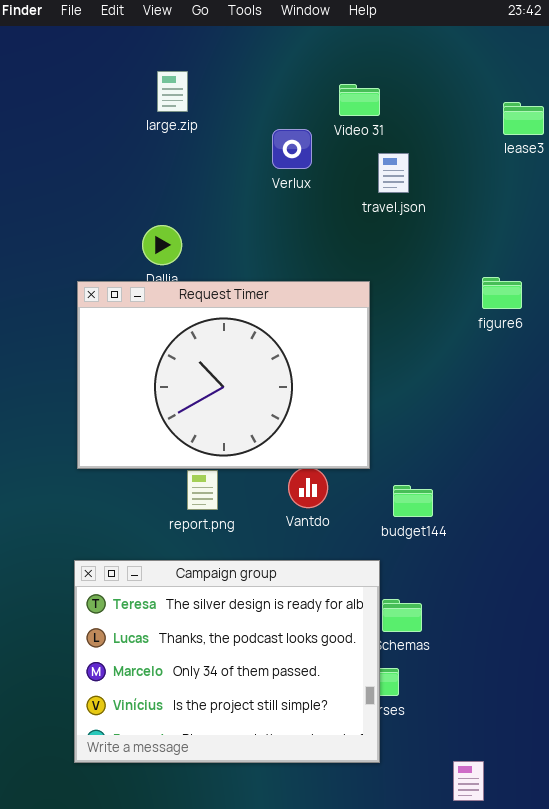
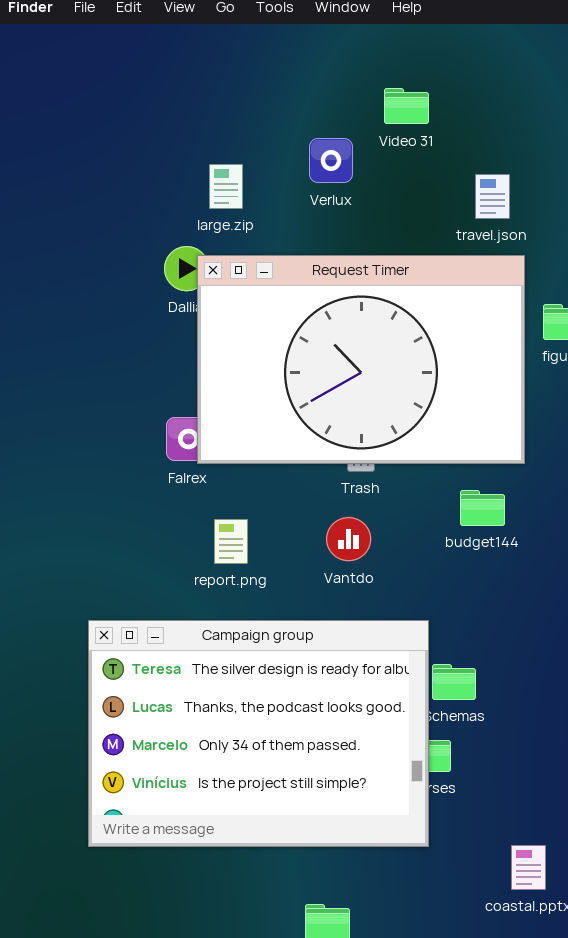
large.zip: [157,71,188,112] -> [209,164,243,209], moved
travel.json: [378,153,409,193] -> [475,174,510,219], moved
Request Timer: [77,281,370,469] -> [197,255,525,464], moved
budget144: [393,485,433,517] -> [460,490,505,526], moved

